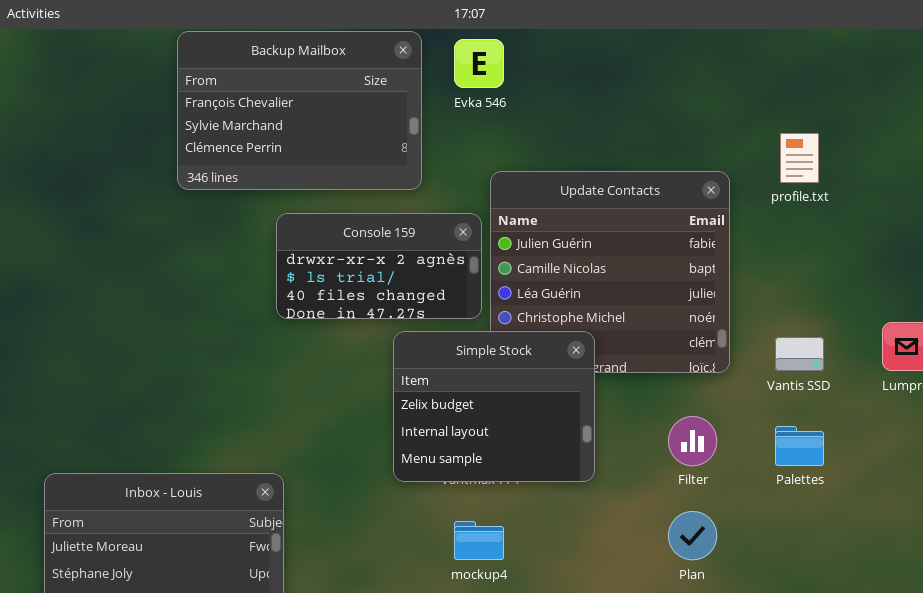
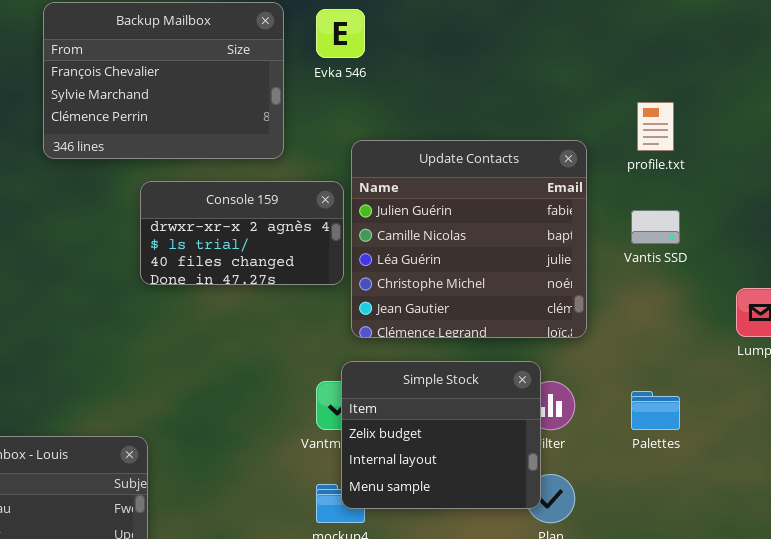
Simple Stock: [393,331,595,482] -> [341,361,541,509], moved
Vantis SSD: [775,337,824,371] -> [631,210,680,244], moved

